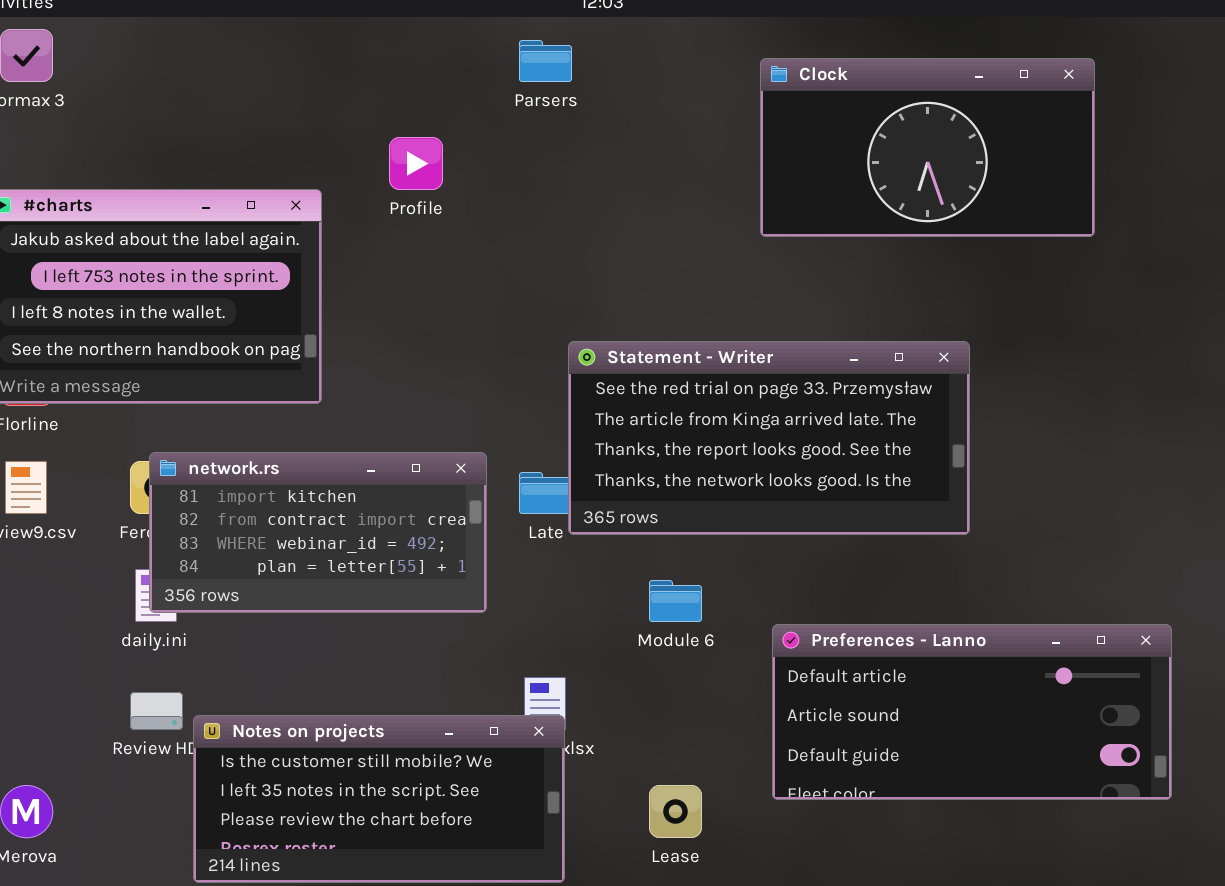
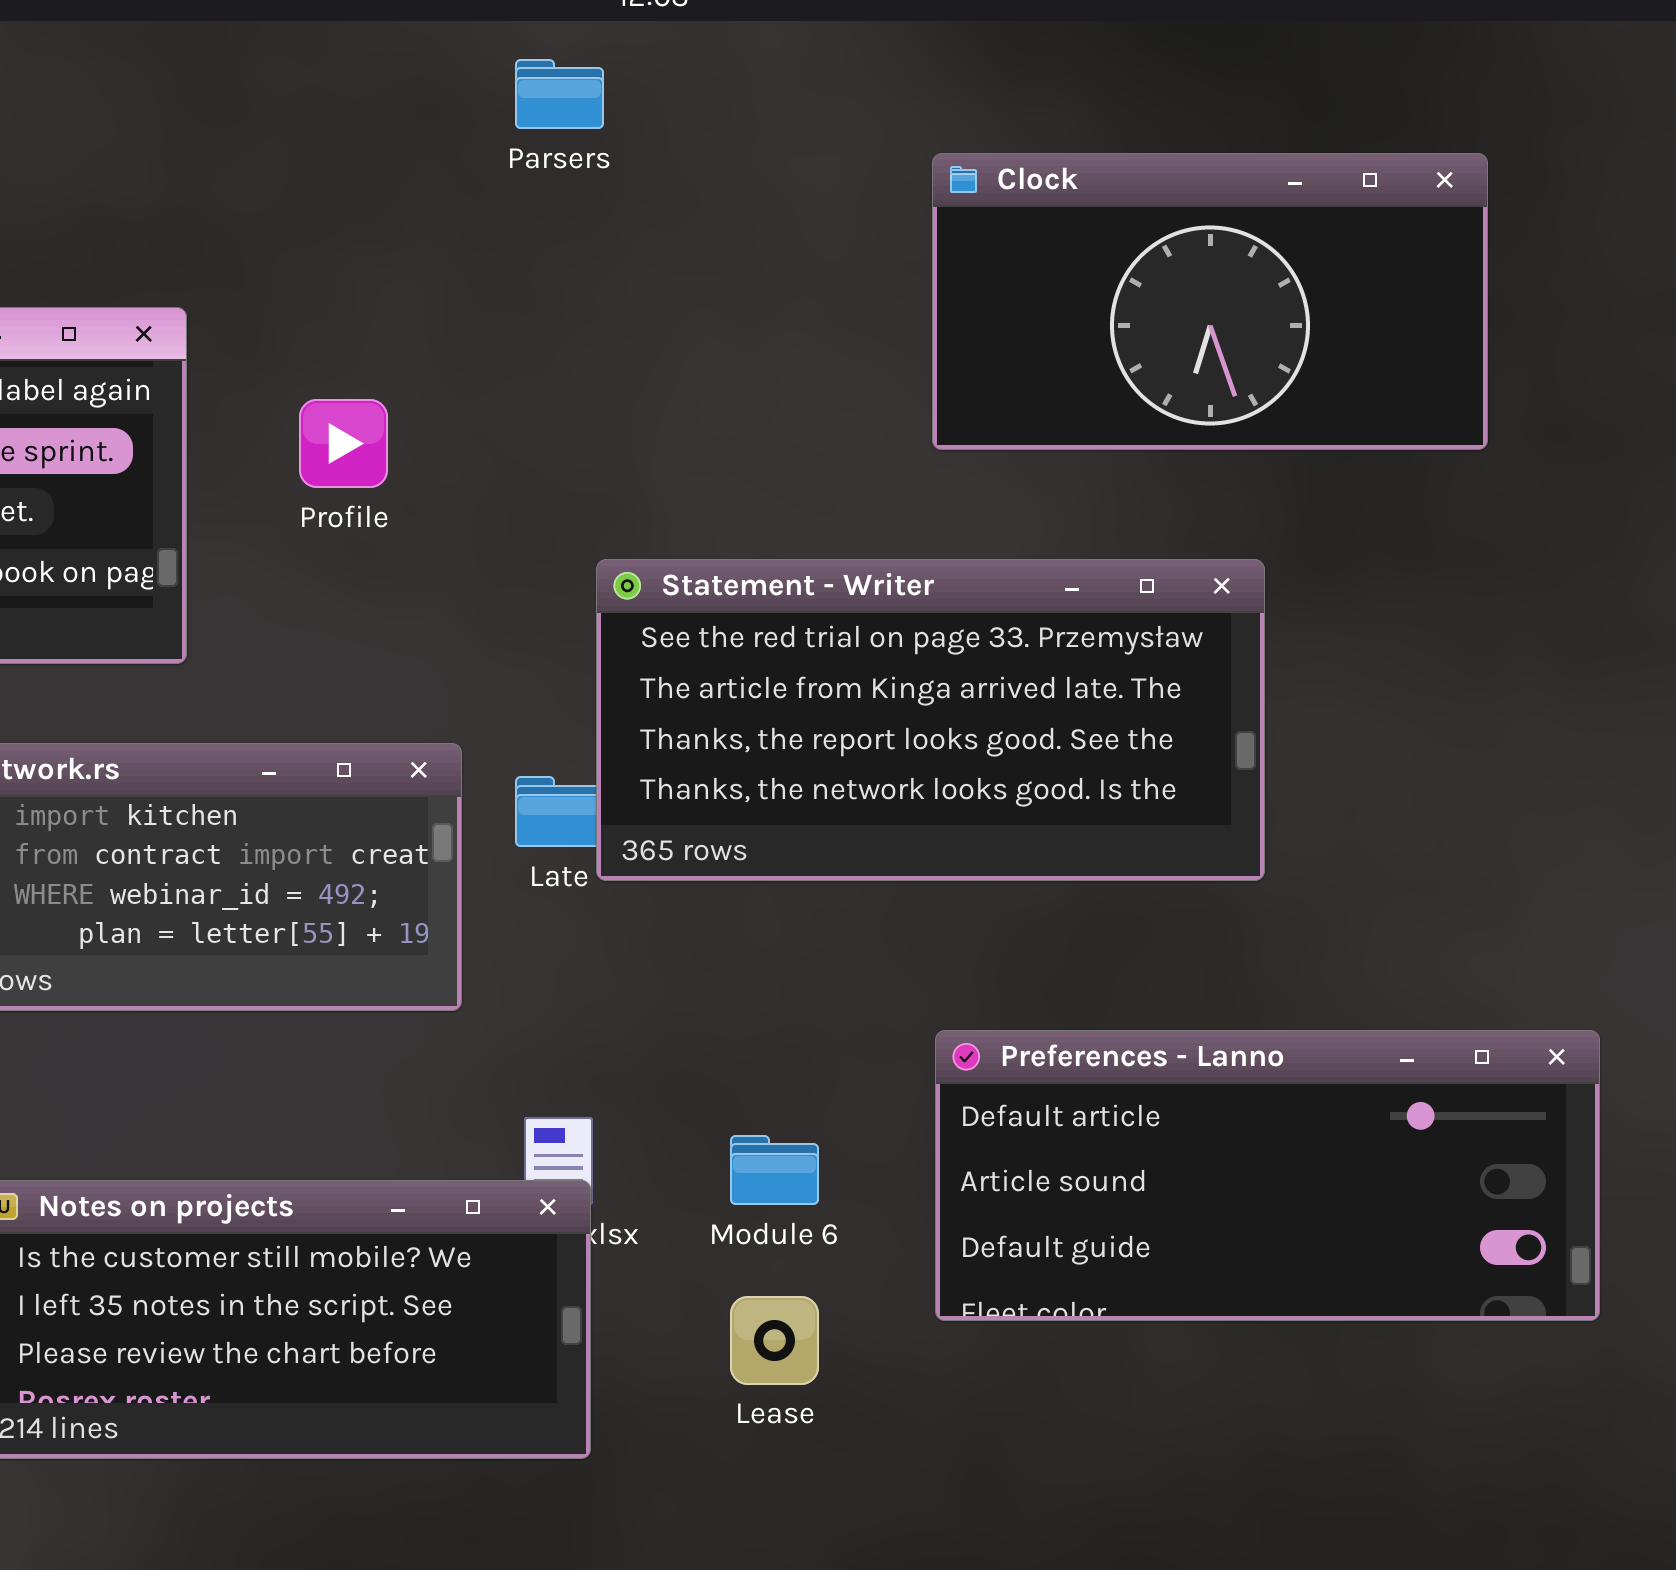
Clock: [760,58,1095,237] -> [932,153,1488,450], moved
Profile: [389,137,443,190] -> [299,399,388,488], moved
Module 6: [649,580,702,622] -> [730,1135,819,1205], moved

